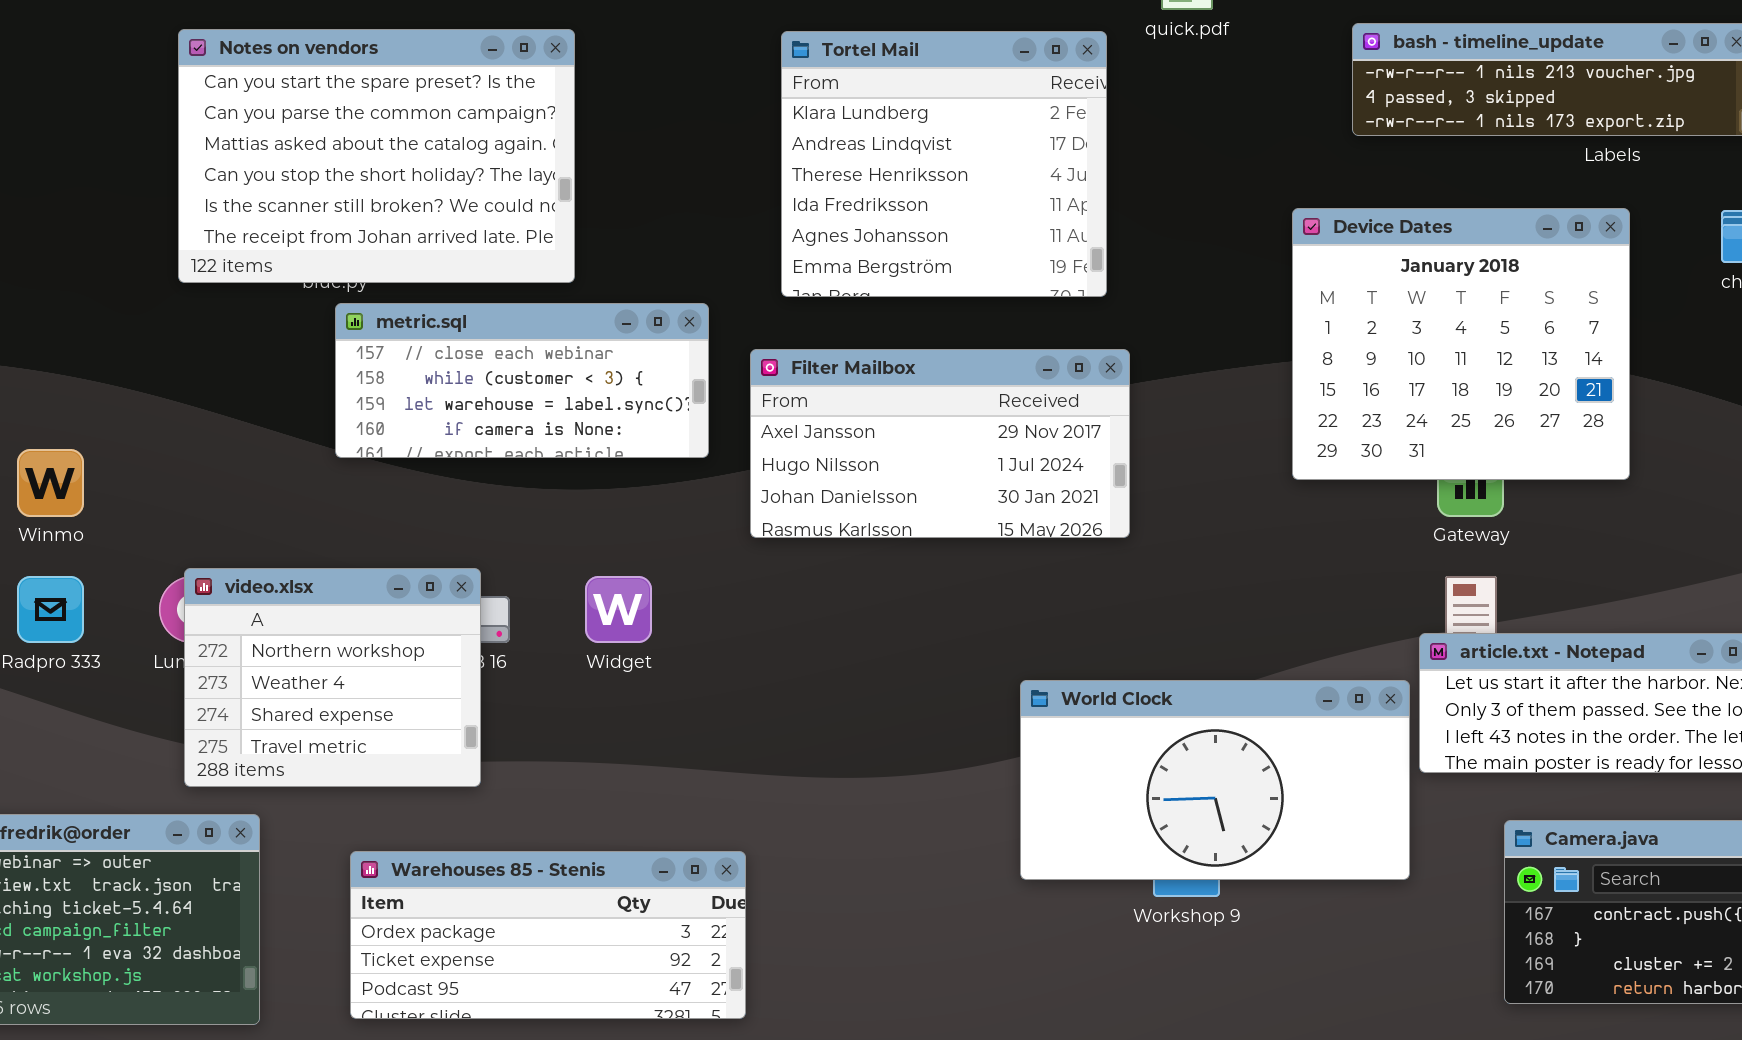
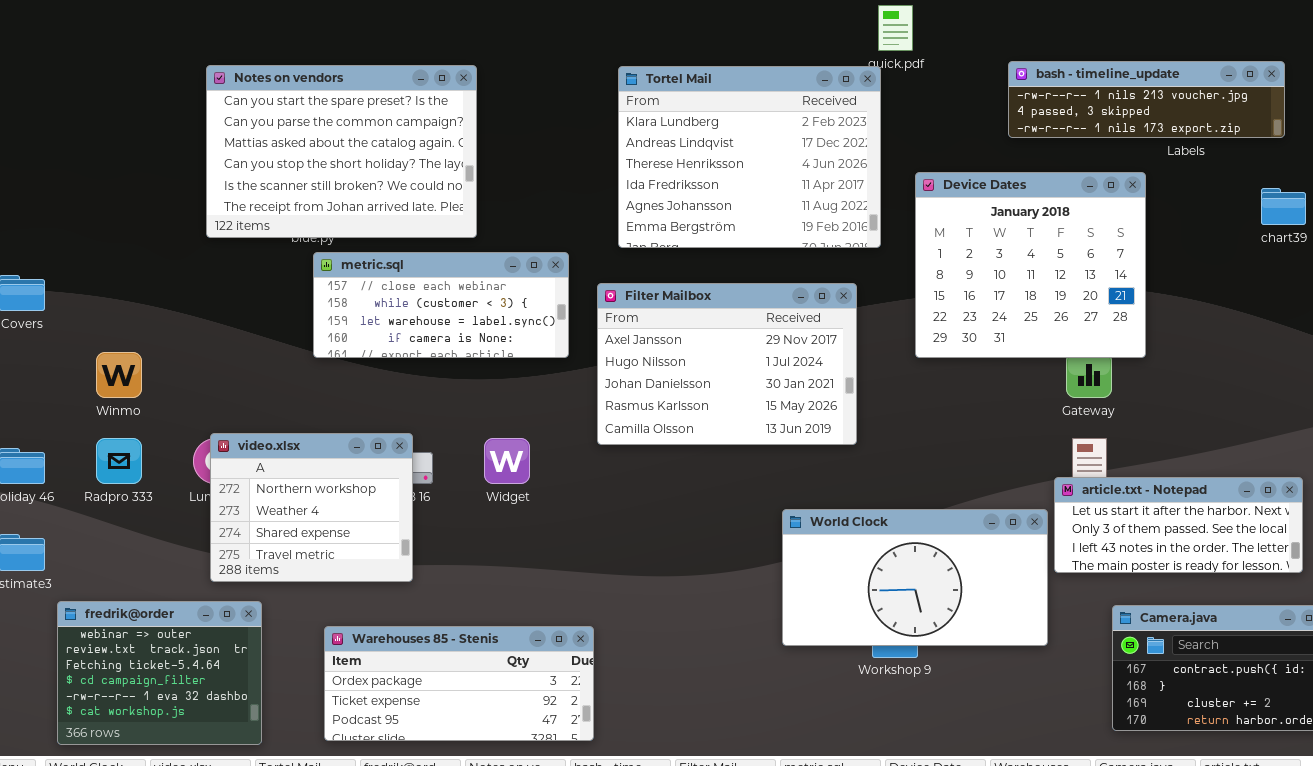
Tortel Mail: [781,31,1107,297] -> [618,66,881,248], resized
Device Dates: [1292,208,1630,480] -> [915,172,1146,358], moved
Filter Mailbox: [750,349,1130,538] -> [597,283,857,445], resized

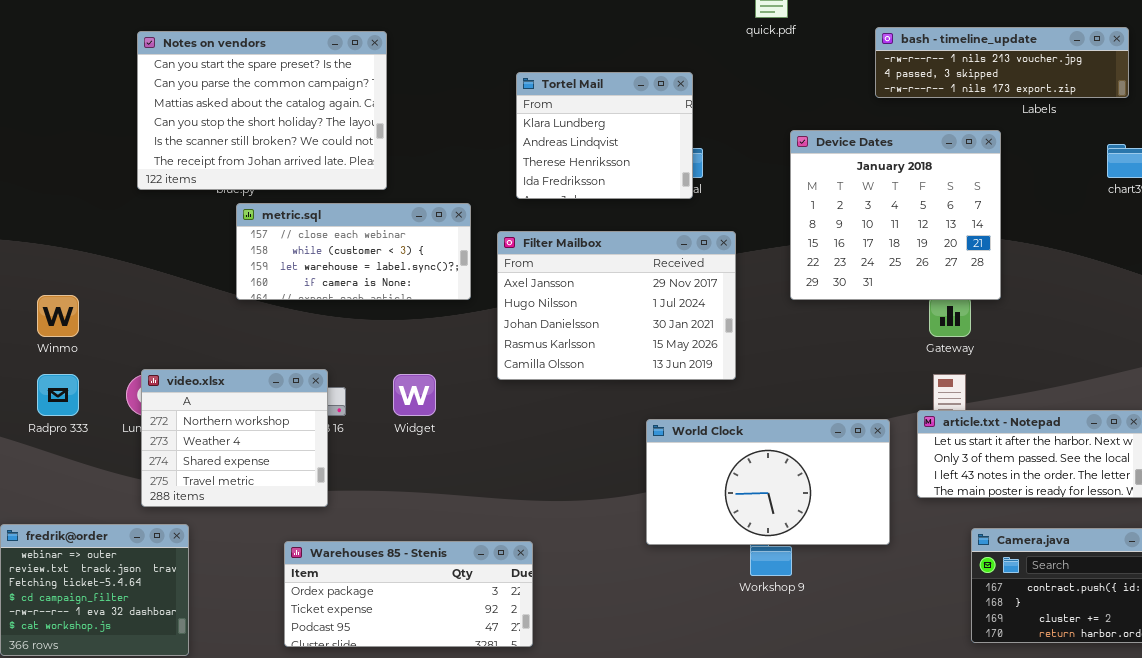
Tortel Mail: [618,66,881,248] -> [516,72,693,199], resized
World Clock: [782,509,1048,646] -> [646,419,890,545], moved
Warehouses 85 - Stenis: [324,626,594,741] -> [284,541,533,647], moved

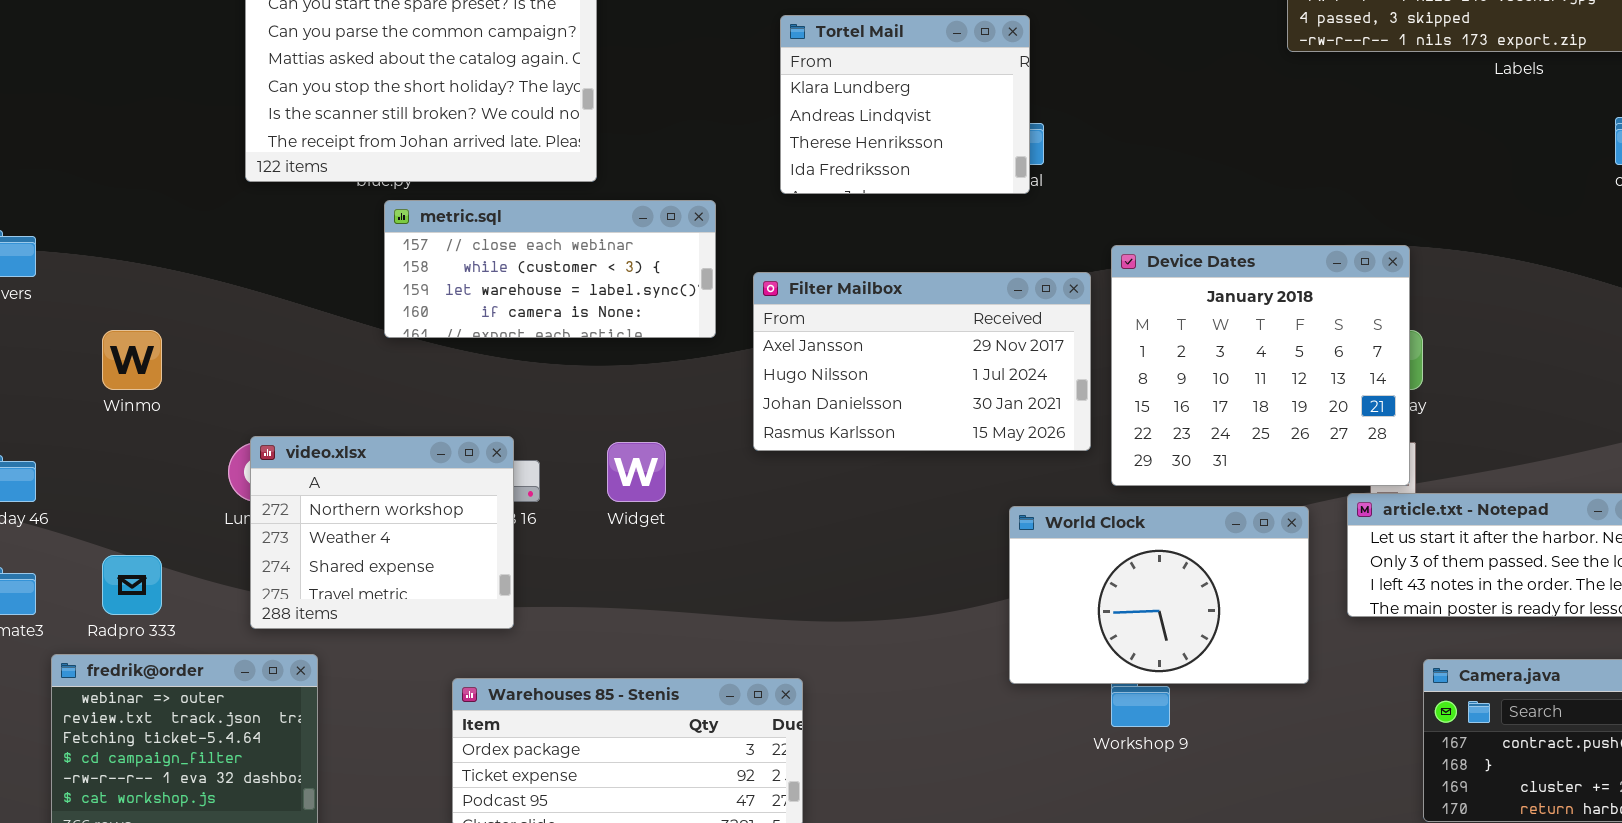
Device Dates: [790,130,1001,300] -> [1111,245,1410,486], moved
Filter Mailbox: [497,231,736,380] -> [753,272,1091,451], resized
Radpro 333: [37,374,79,416] -> [102,555,162,615], moved
World Clock: [646,419,890,545] -> [1009,506,1309,684], resized

